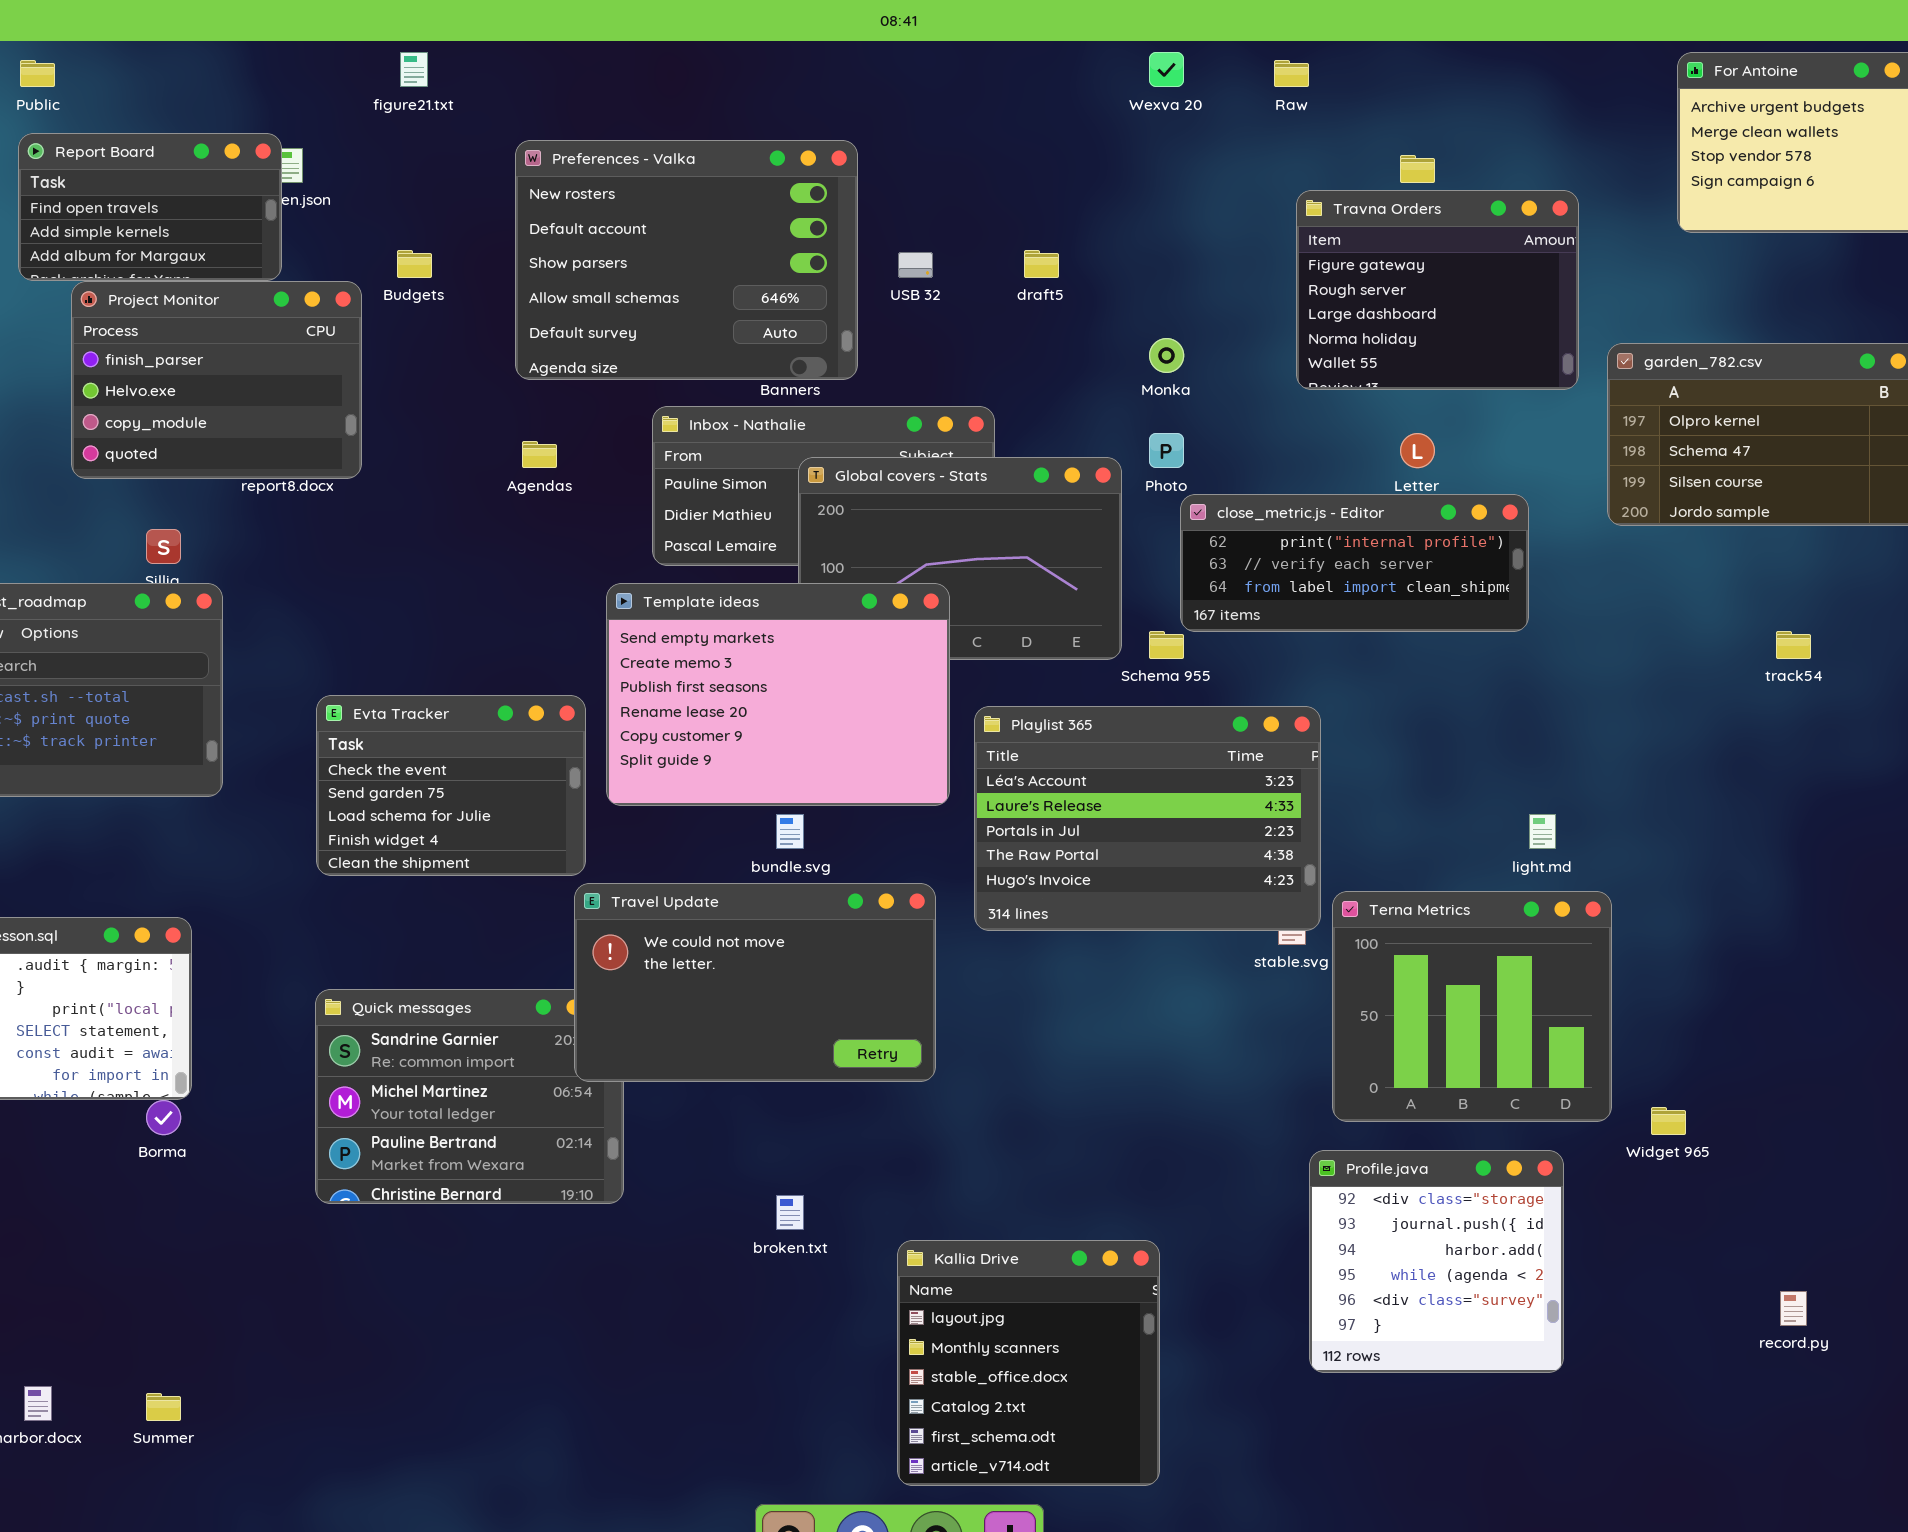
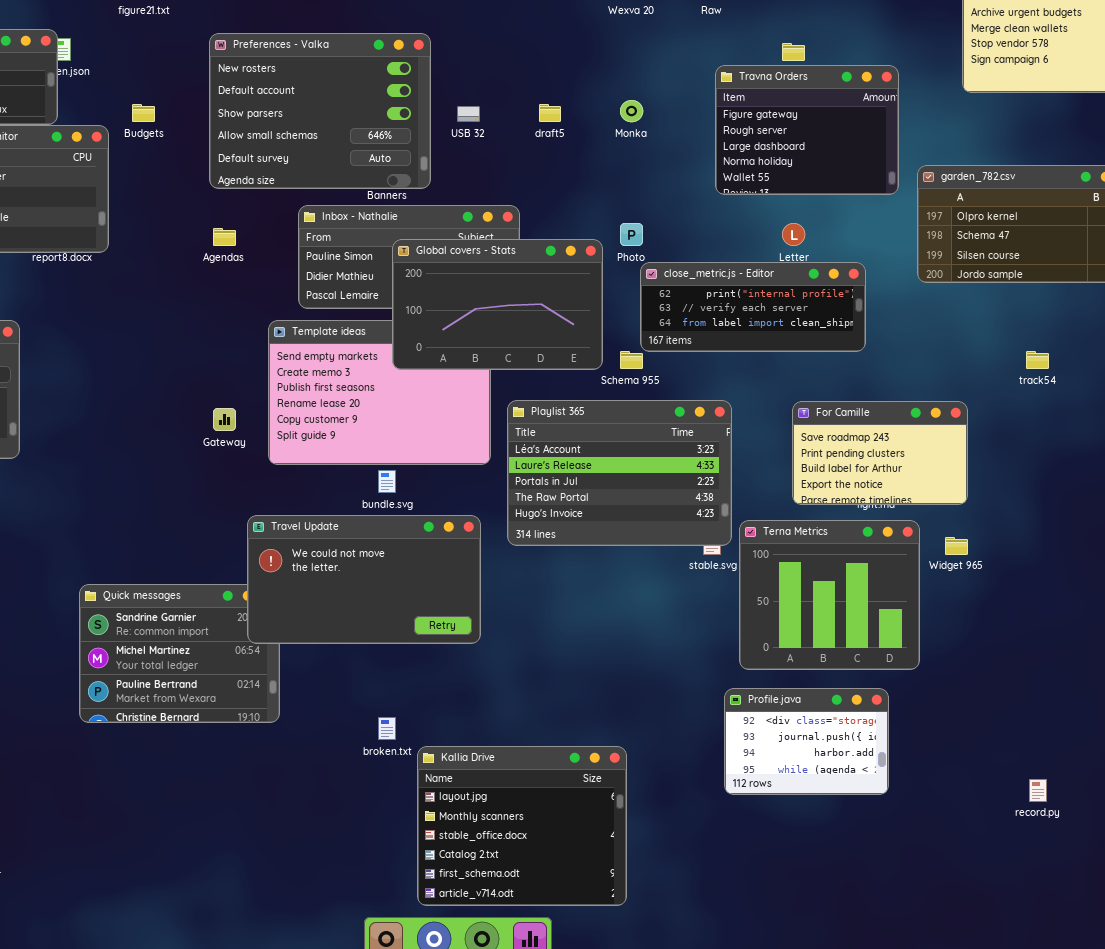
Monka: [1149,338,1184,373] -> [620,100,643,122], moved
Global covers - Stats: [798,457,1122,660] -> [392,239,603,370], raised
Evta Tracker: [316,695,586,876] -> none, closed
For Camille: none -> [792,401,968,505], opened
Widget 965: [1651,1107,1686,1135] -> [945,537,968,555], moved
Profile.java: [1309,1150,1564,1373] -> [724,688,889,795], resized
Kallia Drive: [897,1240,1160,1486] -> [417,746,627,906], resized

